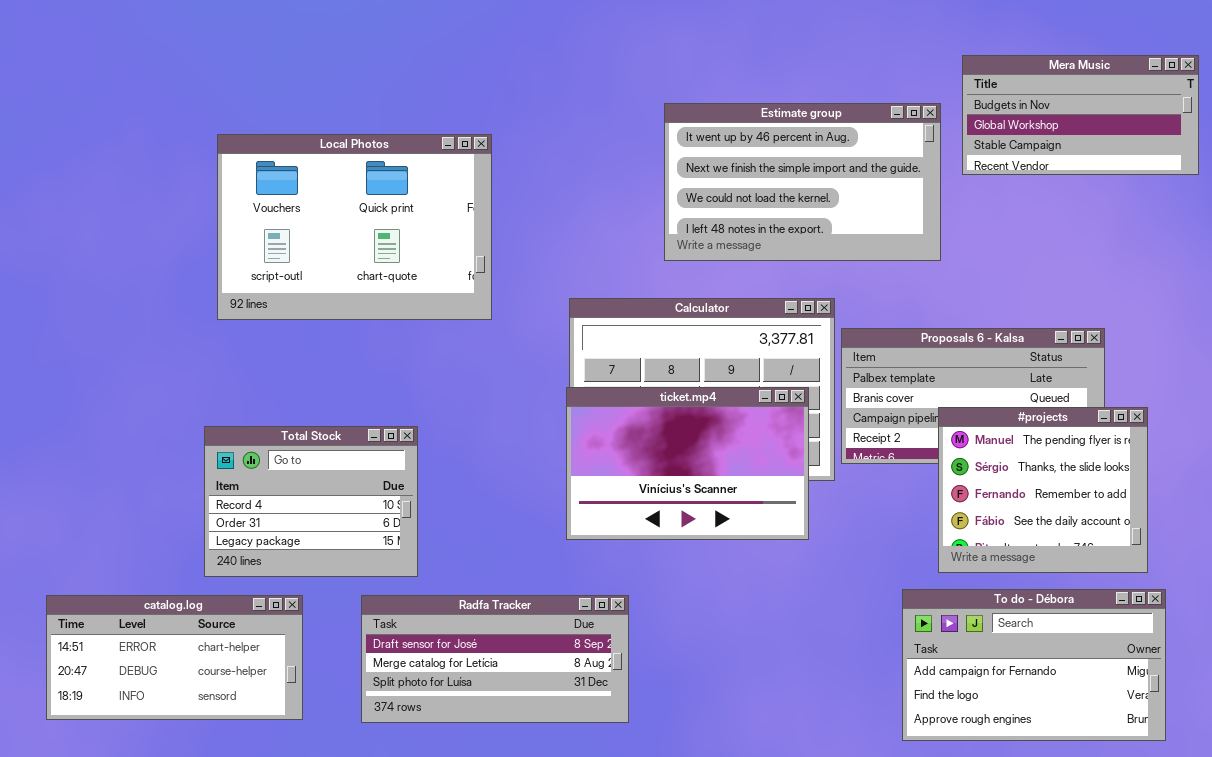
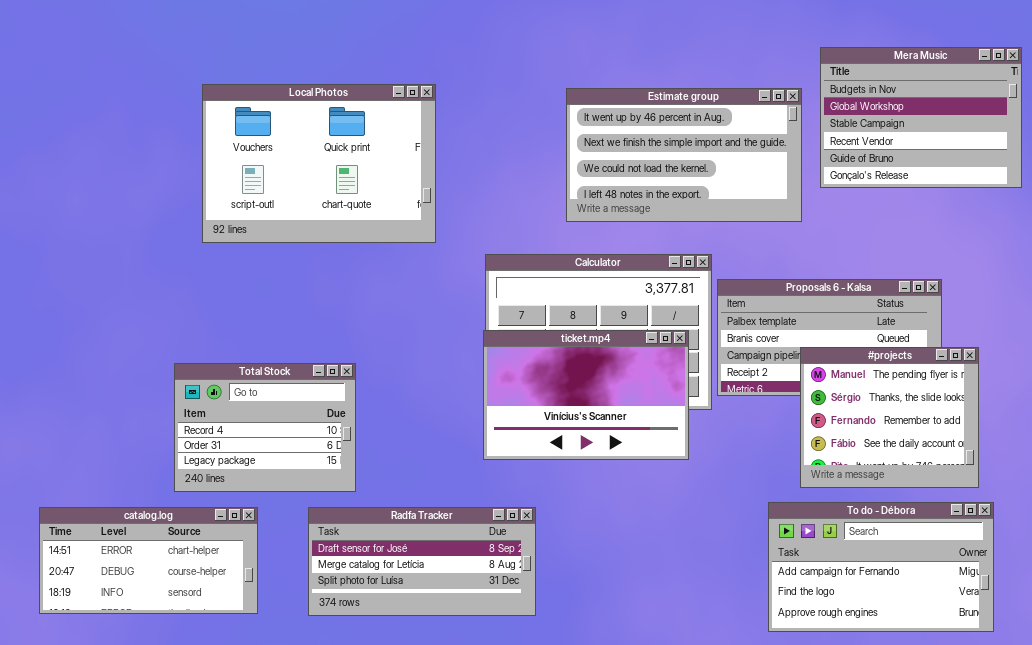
Mera Music: [962,55,1199,175] -> [820,47,1022,188], resized
Local Photos: [217,134,492,320] -> [202,84,436,243], moved

